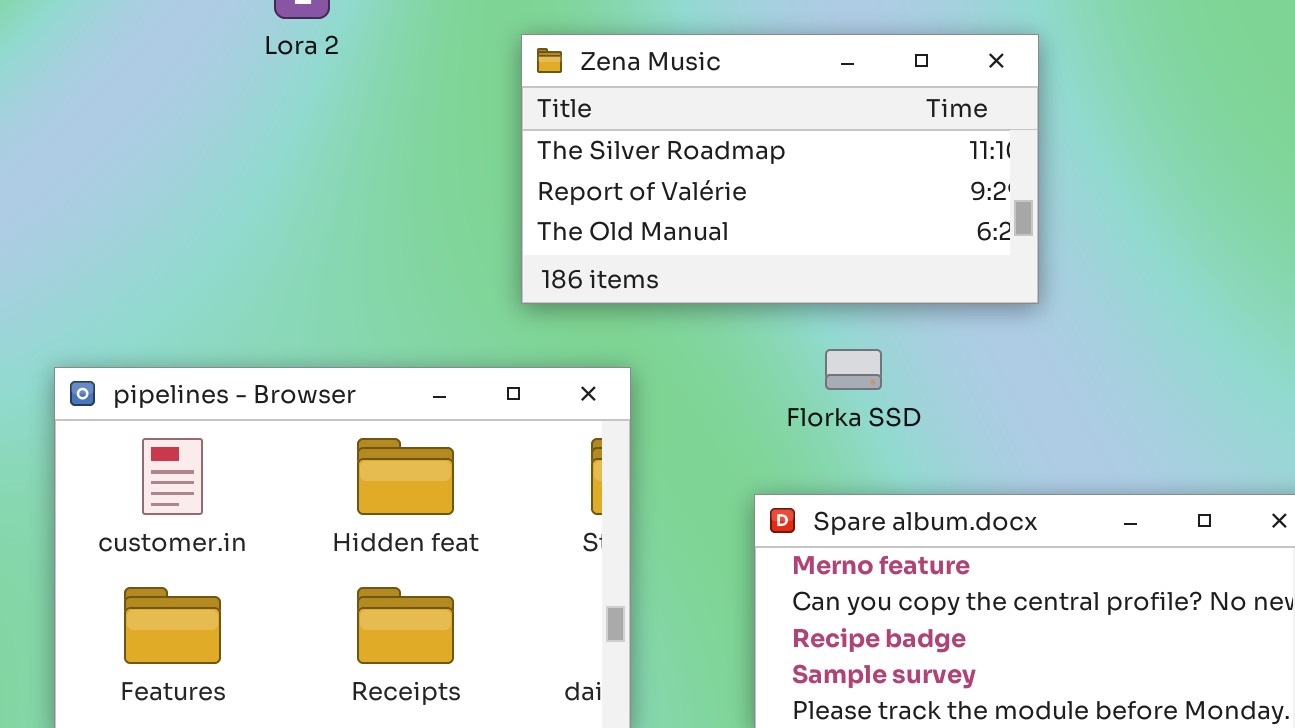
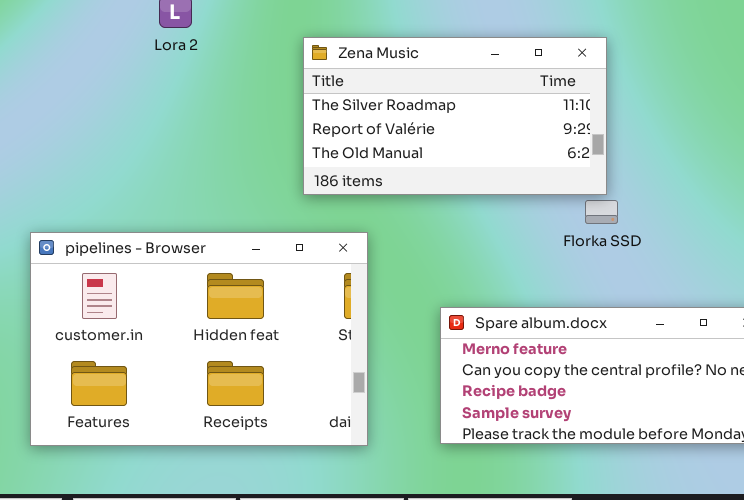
Florka SSD: [825,349,882,390] -> [585,200,618,224], moved

